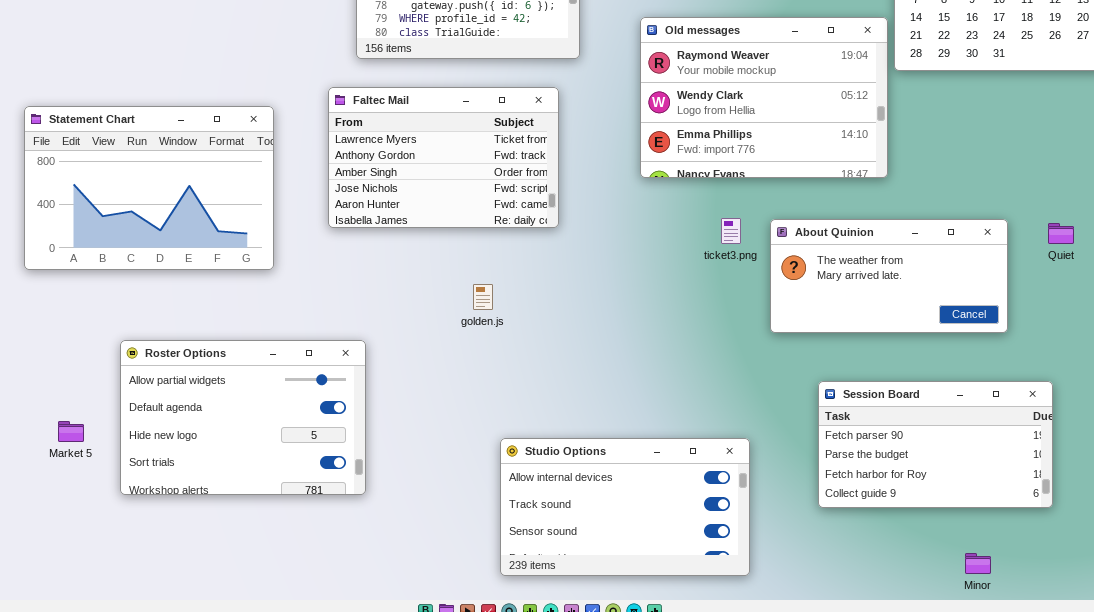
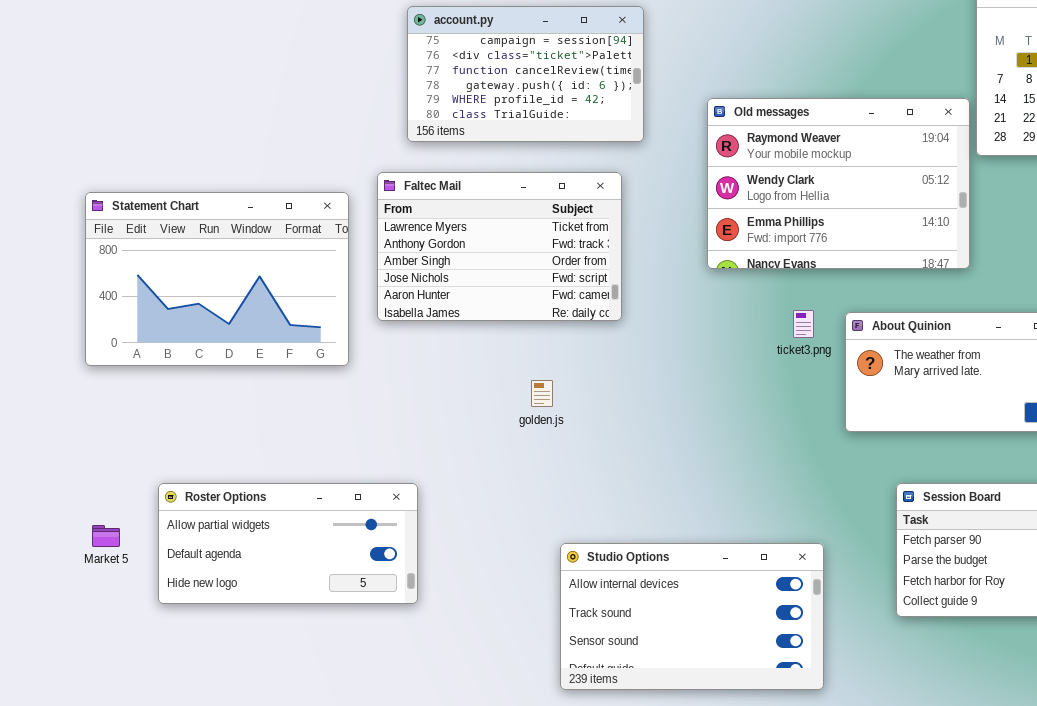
Statement Chart: [24,106,274,270] -> [85,192,349,366], moved
Roster Options: [120,340,366,495] -> [158,483,418,604], resized

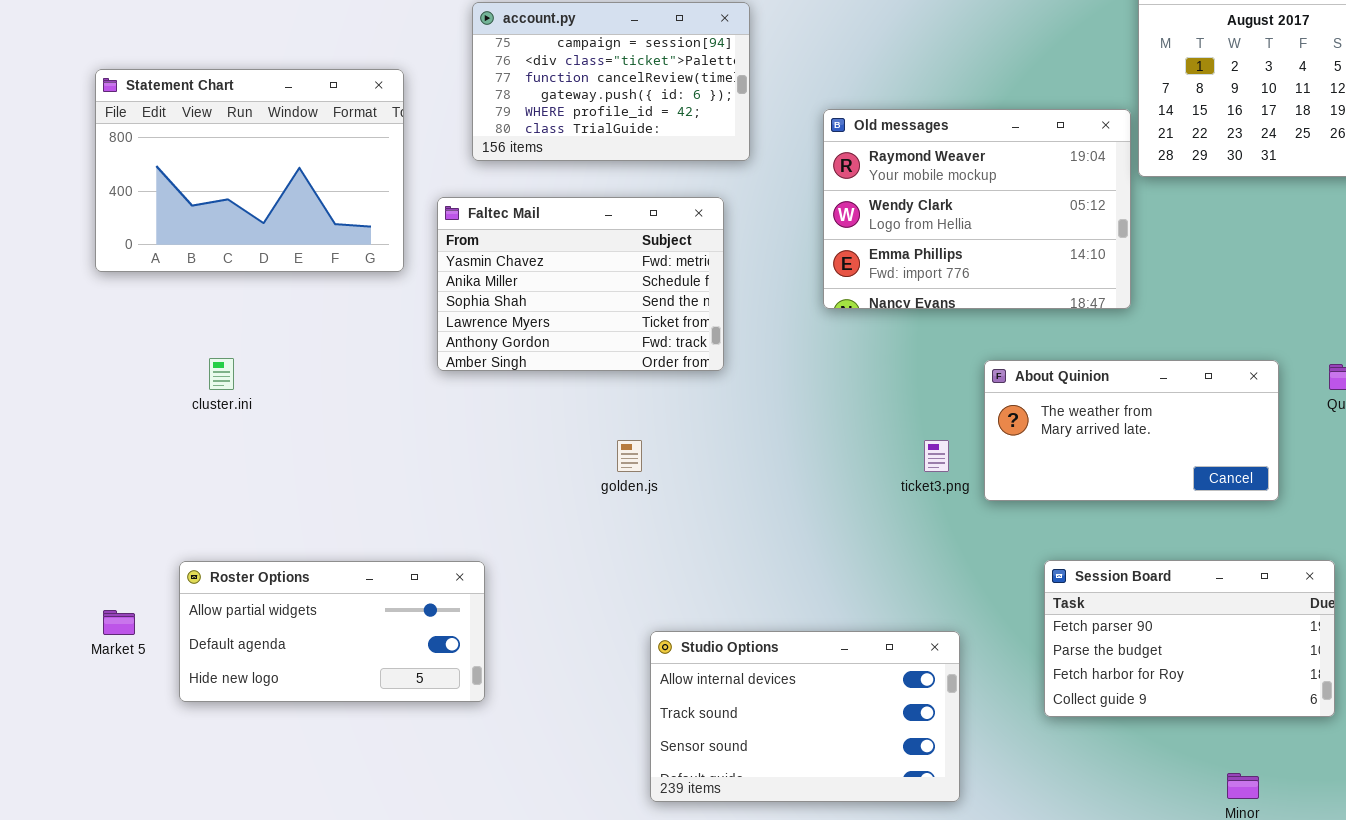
Faltec Mail: [377,172,622,321] -> [437,197,724,371], scrolled up 3 rows
Statement Chart: [85,192,349,366] -> [95,69,404,272], moved
ticket3.png: [793,310,814,338] -> [924,440,949,472], moved

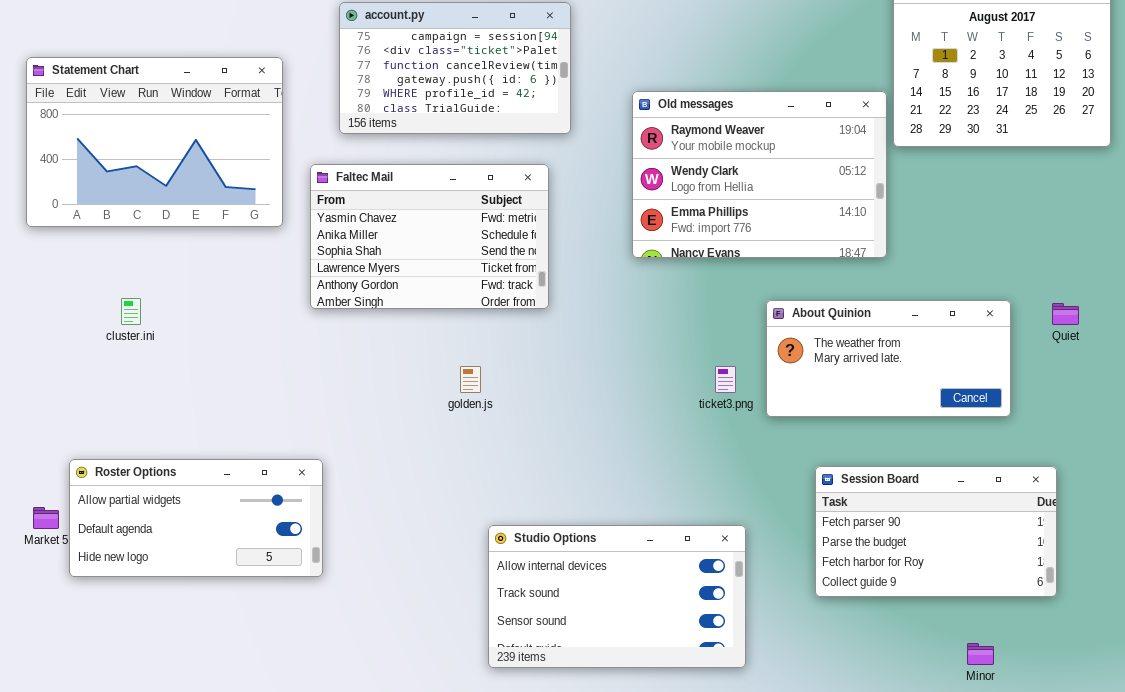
Roster Options: [179,561,485,702] -> [69,459,323,577], moved

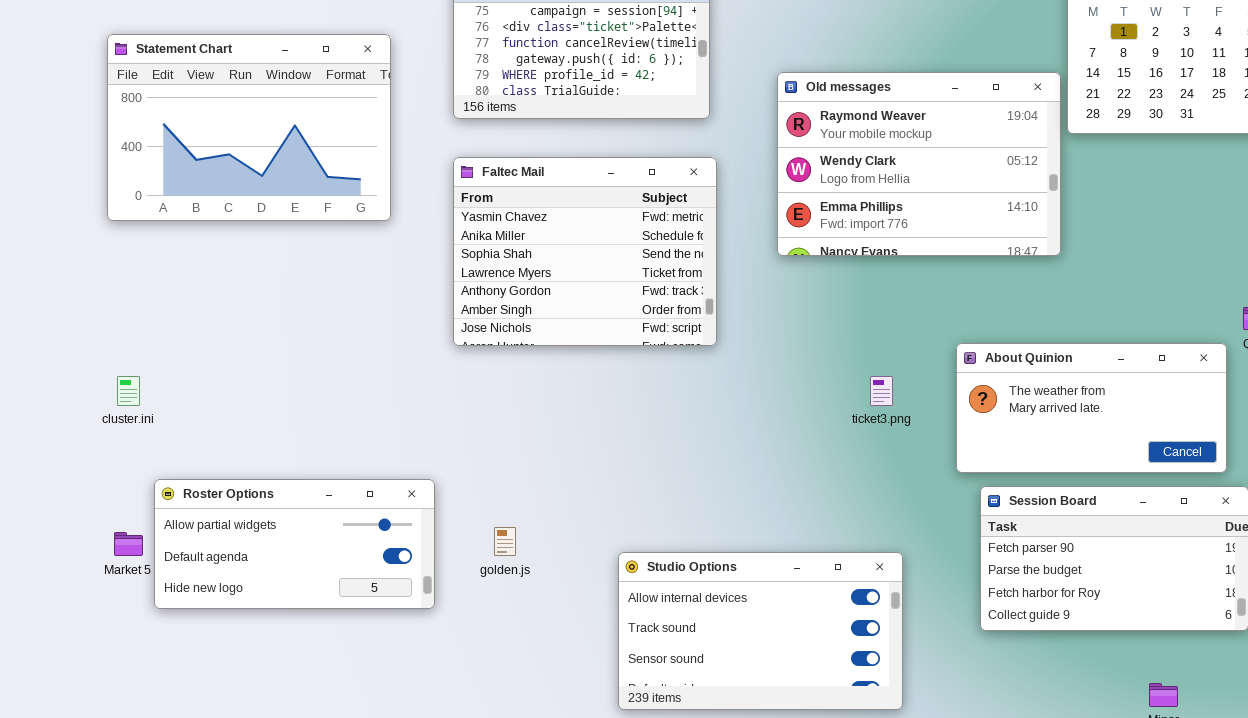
Faltec Mail: [310,164,549,309] -> [453,157,717,346], moved, resized
cluster.ini: [121,298,141,325] -> [117,376,140,406], moved
About Quinion: [766,300,1011,417] -> [956,343,1227,473], moved
golden.js: [460,366,481,393] -> [494,527,516,556], moved

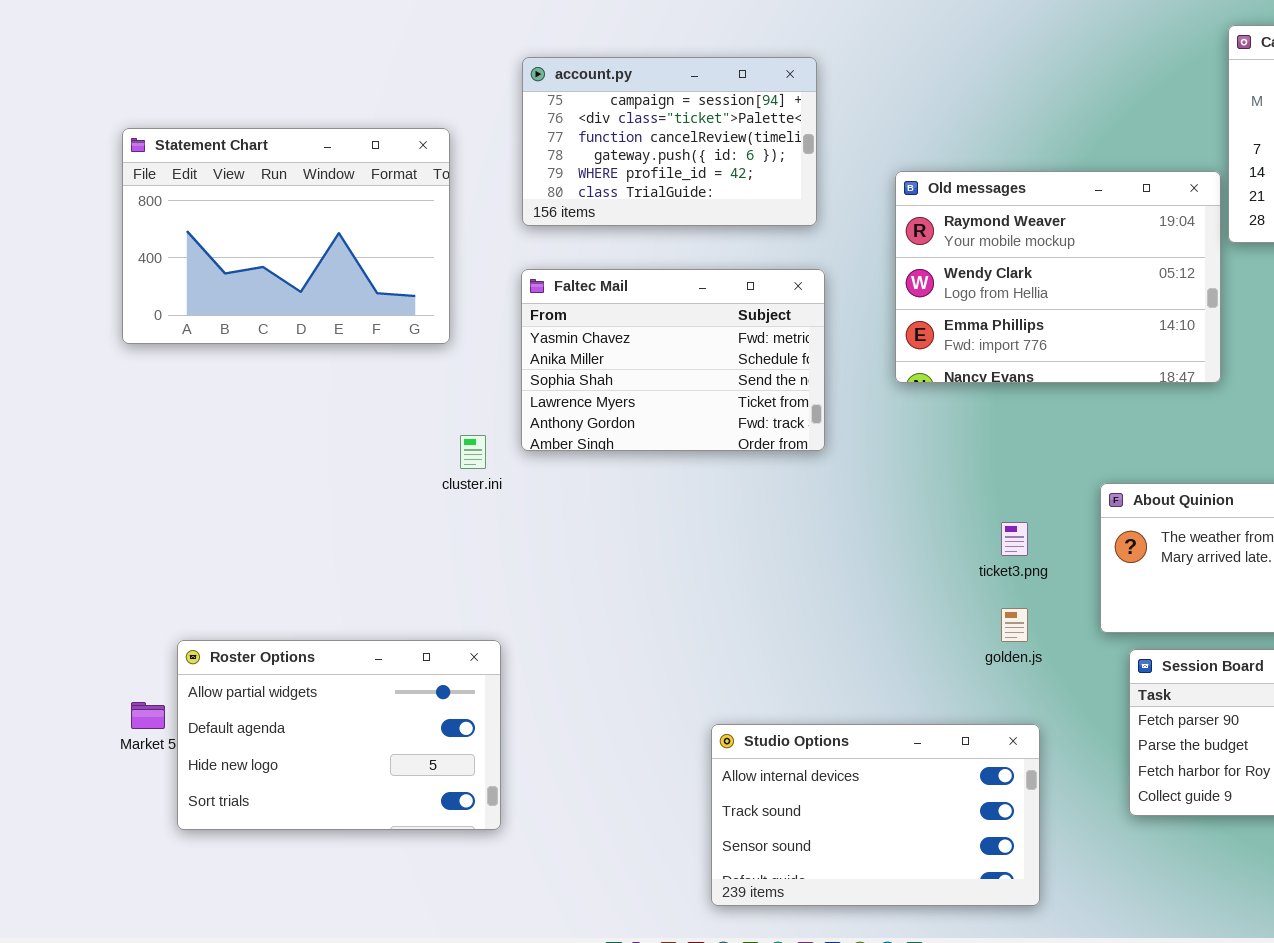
Faltec Mail: [453,157,717,346] -> [521,269,825,451], resized
cluster.ini: [117,376,140,406] -> [460,435,486,469], moved
Roster Options: [154,479,435,609] -> [177,640,501,830], resized
golden.js: [494,527,516,556] -> [1001,608,1028,642], moved

